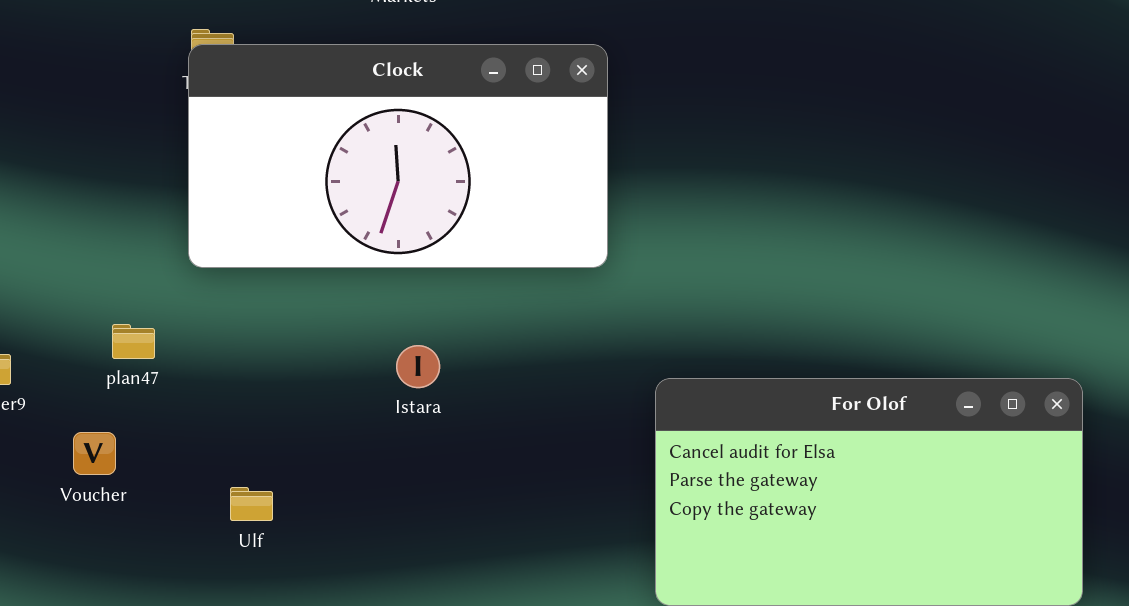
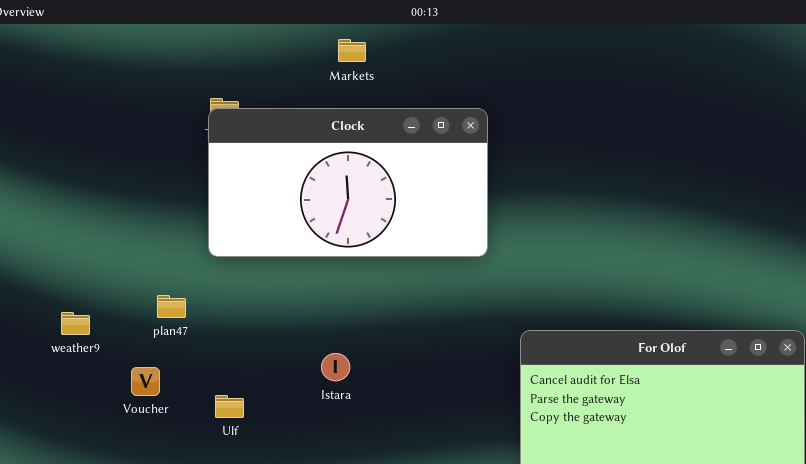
Istara: [396,345,440,388] -> [321,353,350,381], moved
Ulf: [230,487,273,521] -> [215,395,244,418], moved

